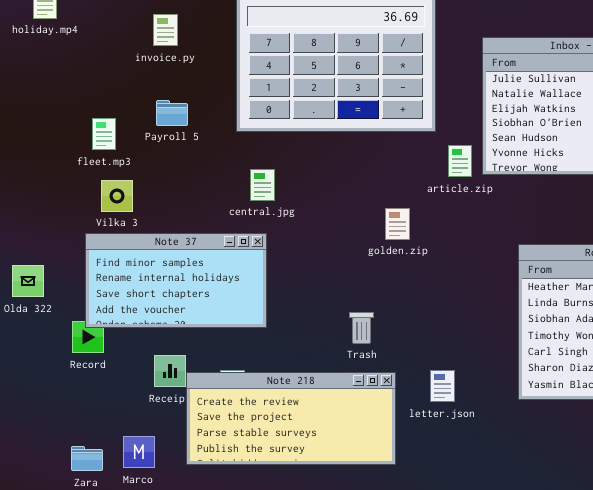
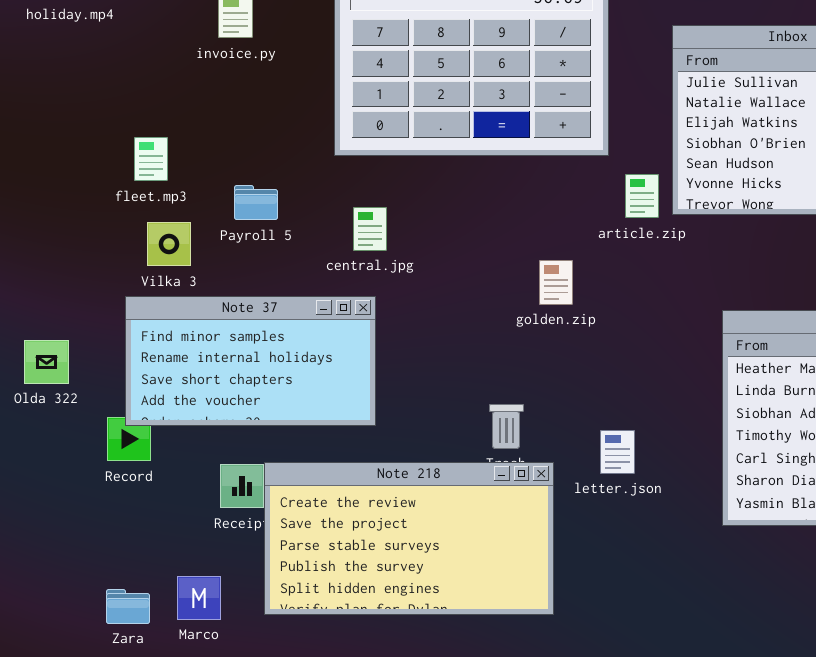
Payroll 5: [156,100,188,126] -> [234,185,278,220], moved
letter.json: [430,370,455,402] -> [600,430,635,474], moved
Note 218: [186,372,396,465] -> [264,462,554,615], resized

